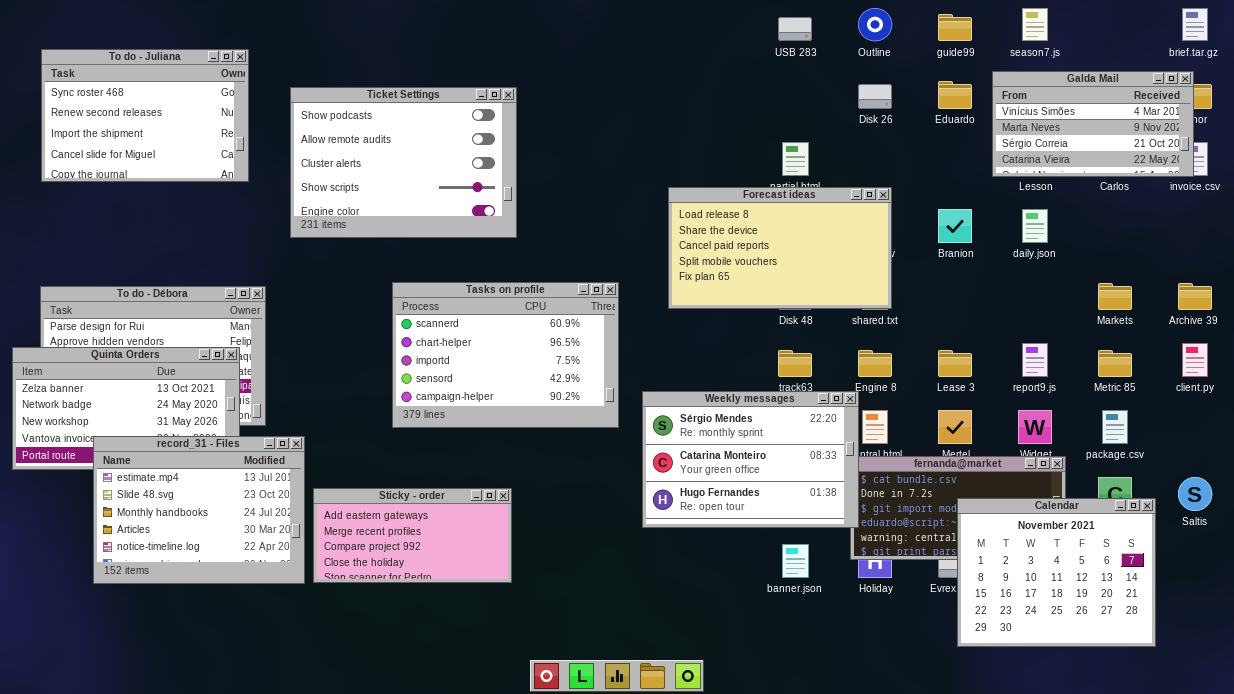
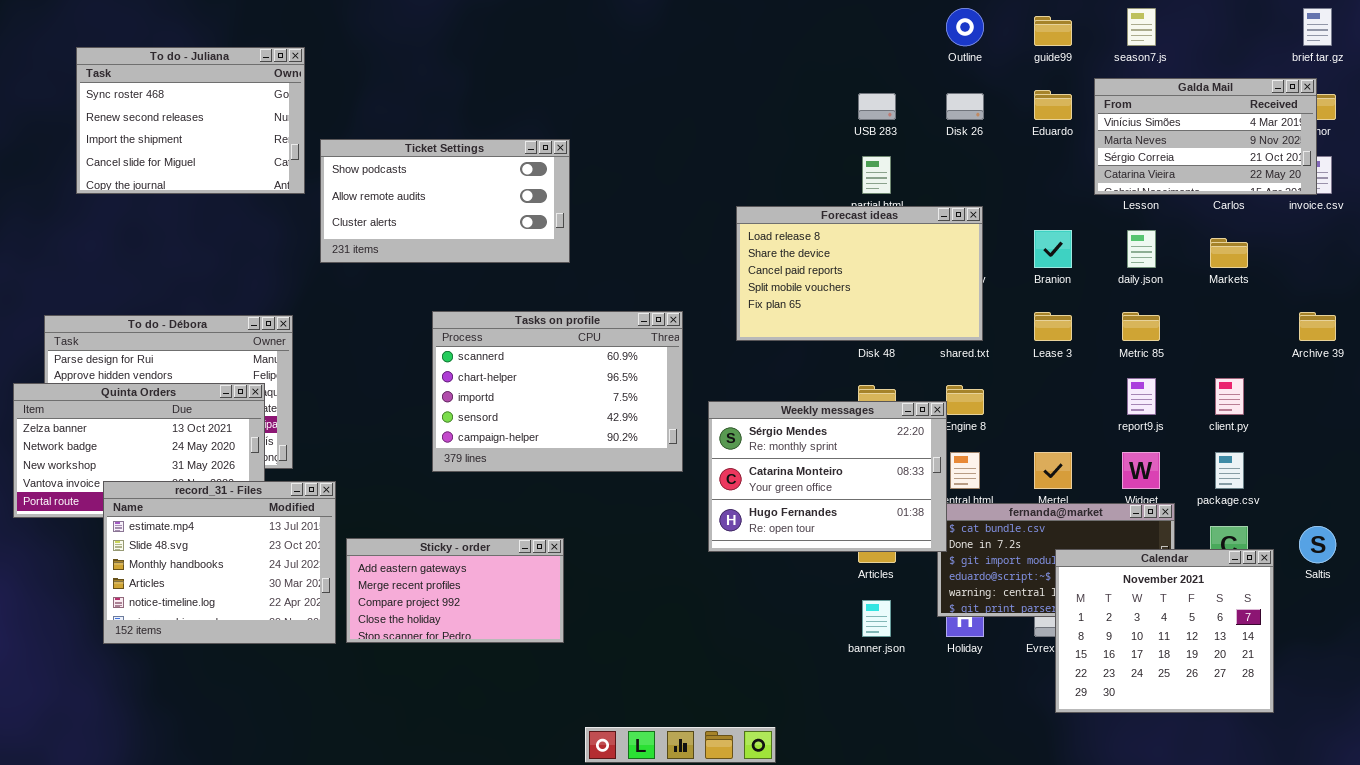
USB 283: [778,17,812,41] -> [858,93,896,120], moved
To do - Juliana: [41,49,249,182] -> [76,47,305,194], moved
Ticket Settings: [290,87,517,238] -> [320,139,570,263], resized
Markets: [1098,283,1132,310] -> [1210,238,1248,268], moved
client.py: [1182,343,1208,377] -> [1215,378,1244,415], moved
Lease 3: [938,350,972,377] -> [1034,312,1072,341], moved
Metric 85: [1098,350,1132,377] -> [1122,312,1160,341], moved
Weekly messages: [642,391,859,528] -> [708,401,947,552], moved

